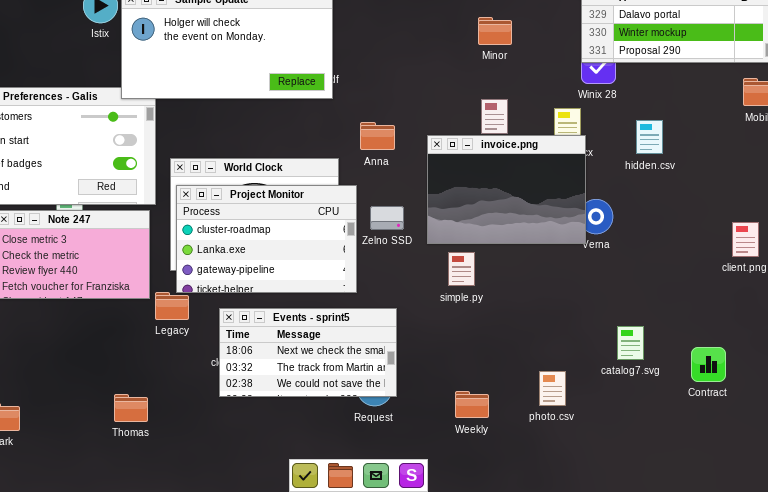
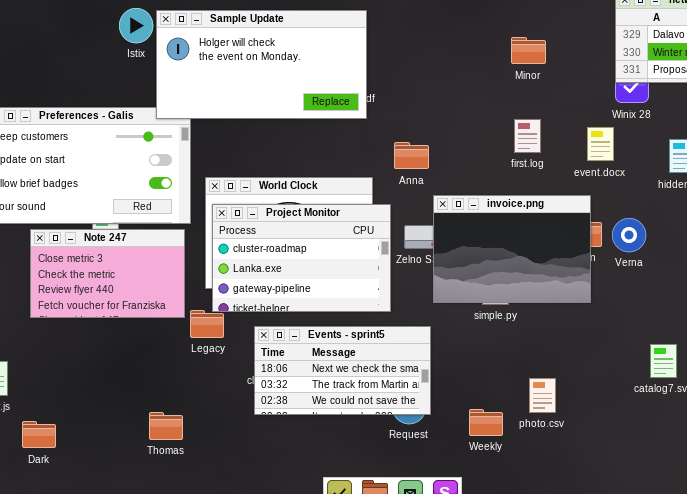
invoice.png: [427,135,586,244] -> [433,195,591,303], moved
photo.csv: [539,371,566,406] -> [529,378,556,413], moved
Weekly: [455,391,489,418] -> [469,409,503,436], moved

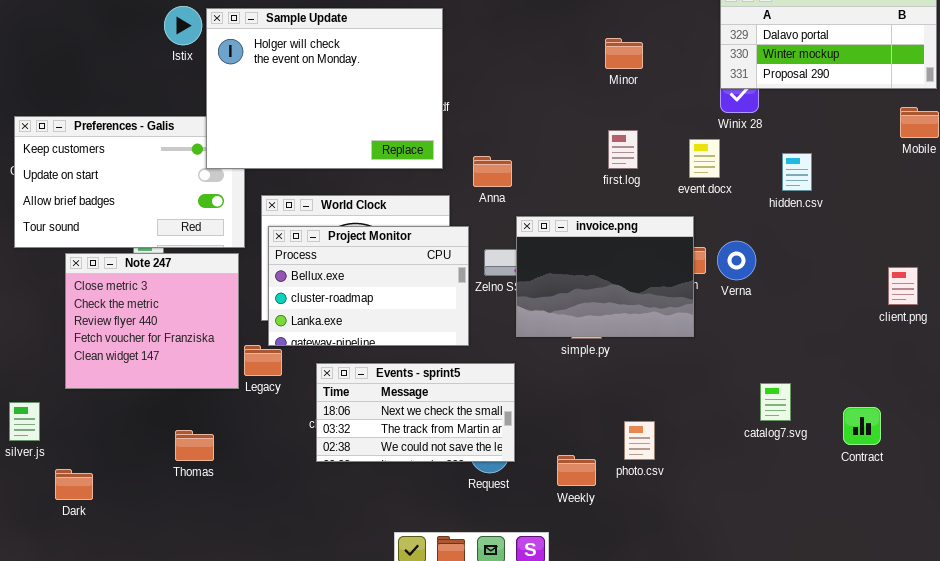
Sample Update: [156,10,367,119] -> [206,8,443,169], resized
Project Monitor: [212,204,391,312] -> [268,226,469,346], scrolled up 1 row
Note 247: [30,229,185,318] -> [65,253,239,389], resized
Thomas: [149,412,183,440] -> [175,430,214,461], moved

